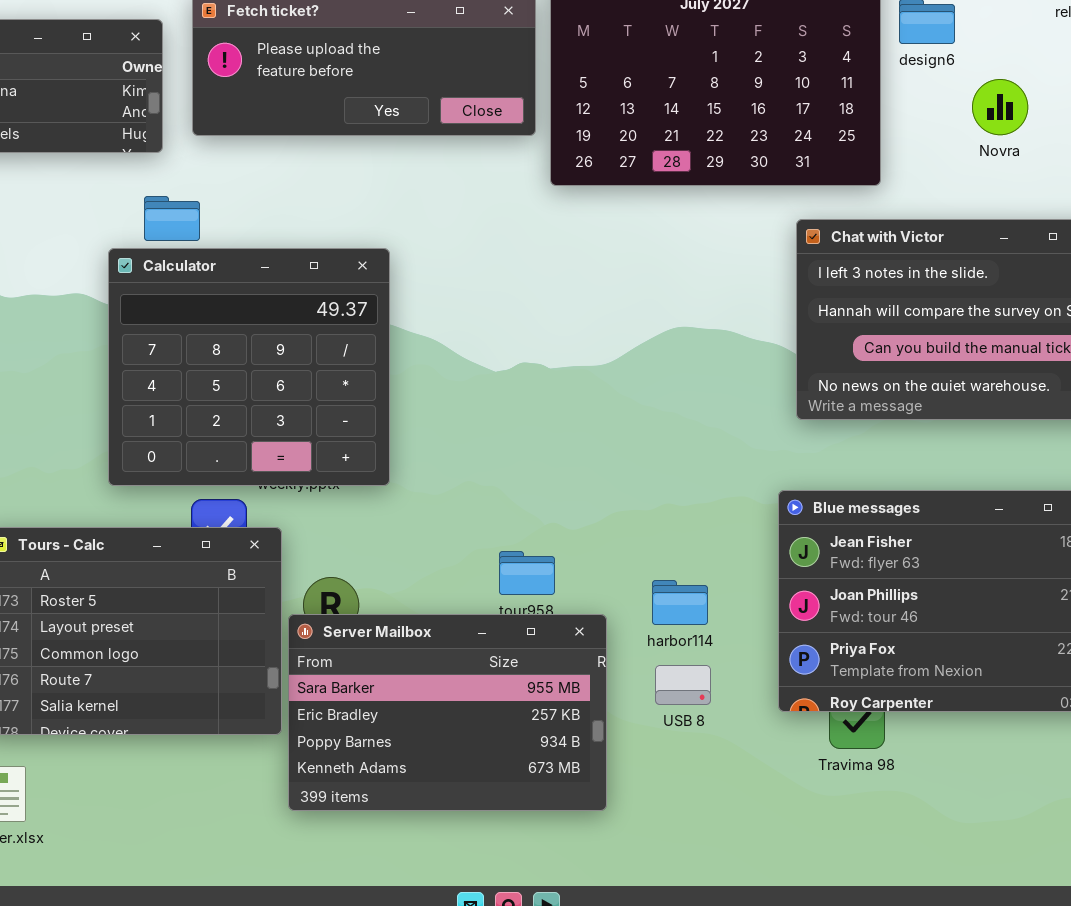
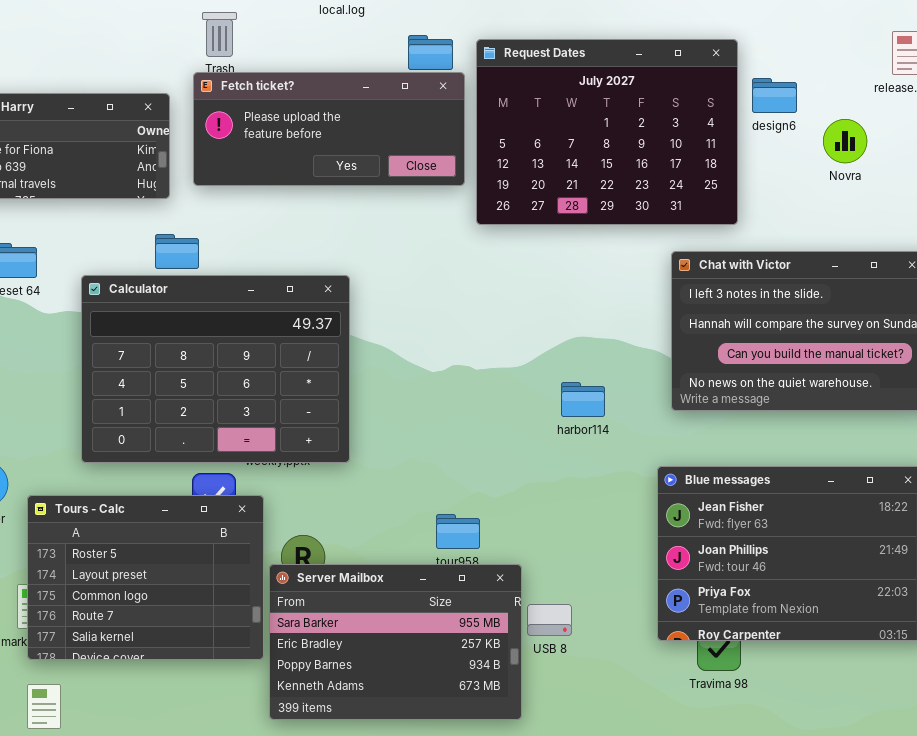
Novra: [972,79,1028,135] -> [823,119,867,163], moved
Calculator: [108,248,390,486] -> [81,275,350,463], resized
harbor114: [652,580,708,625] -> [561,382,605,417], moved
USB 8: [655,665,711,705] -> [527,604,572,636], moved

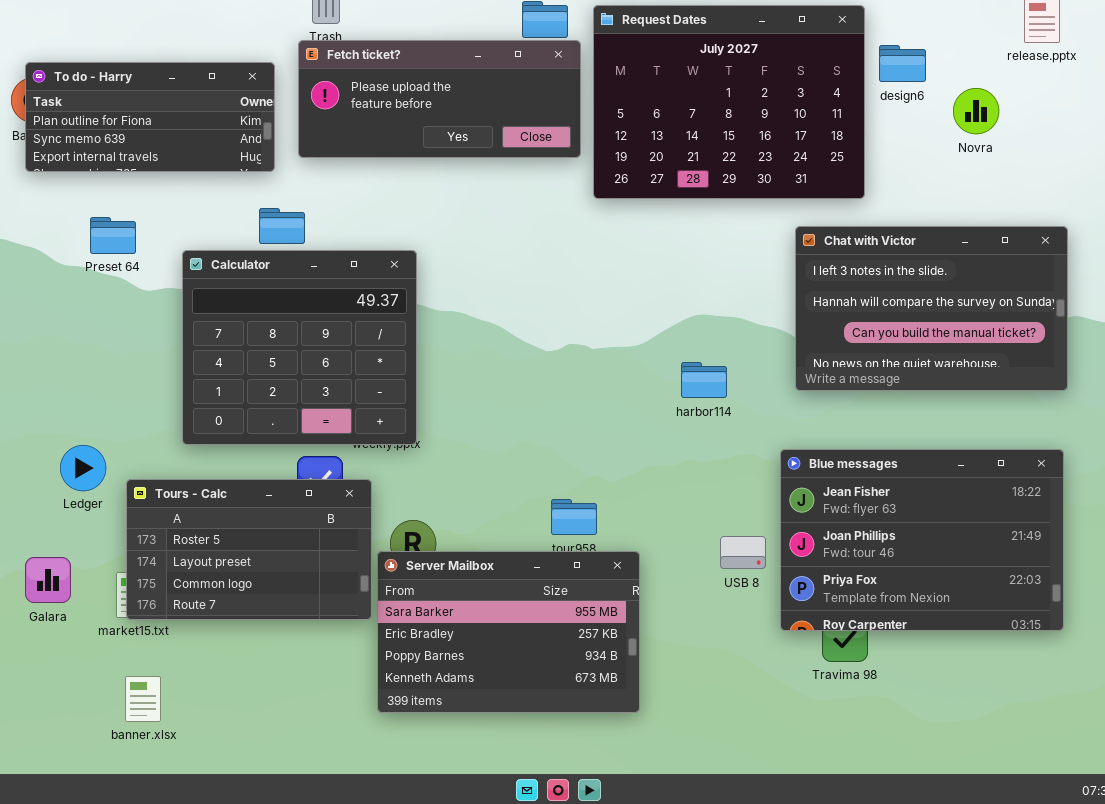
Calculator: [81,275,350,463] -> [182,250,417,445], resized
Tours - Calc: [27,495,264,660] -> [126,479,372,620], resized
USB 8: [527,604,572,636] -> [720,536,766,569], moved

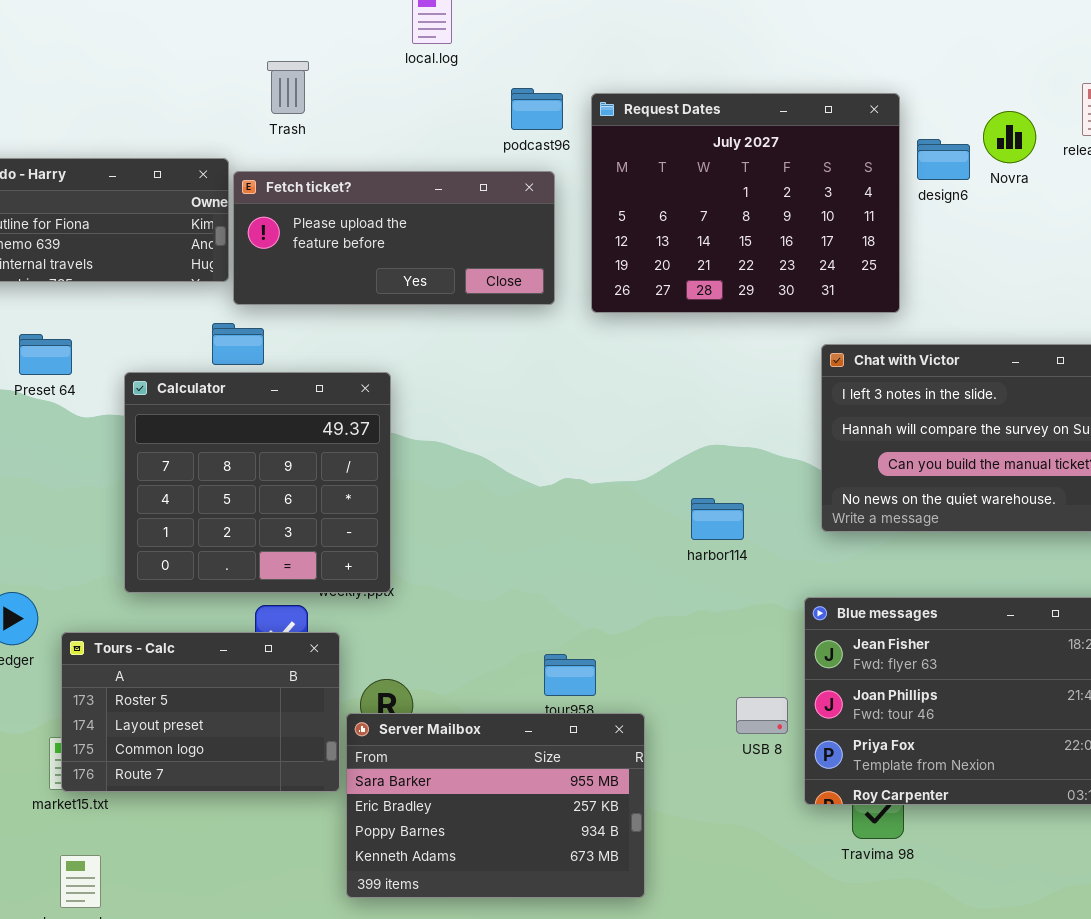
Fetch ticket?: [298,40,581,158] -> [233,171,555,305], moved
Novra: [953,88,999,134] -> [983,111,1036,163], moved

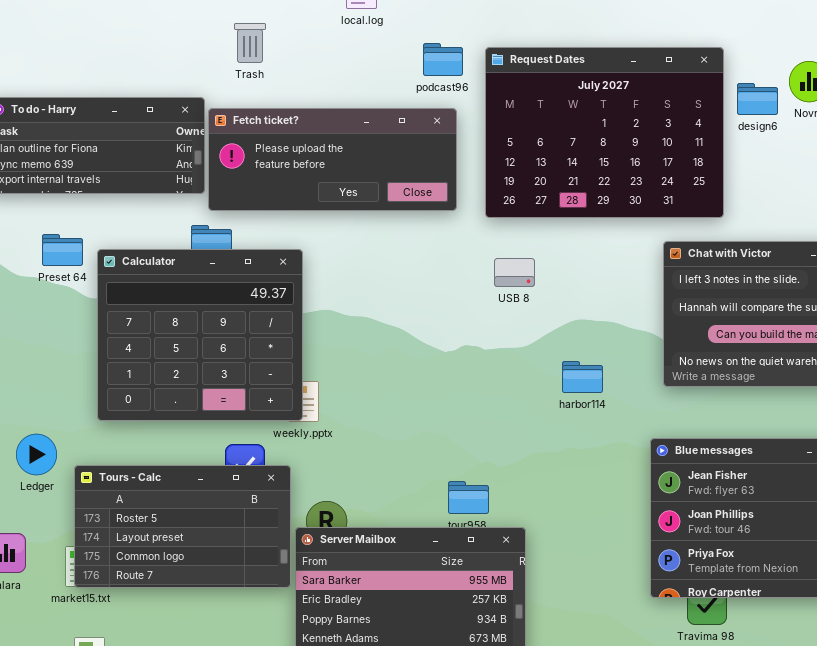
Calculator: [124,372,391,593] -> [97,249,303,421], moved
USB 8: [736,697,788,734] -> [494,258,535,287], moved

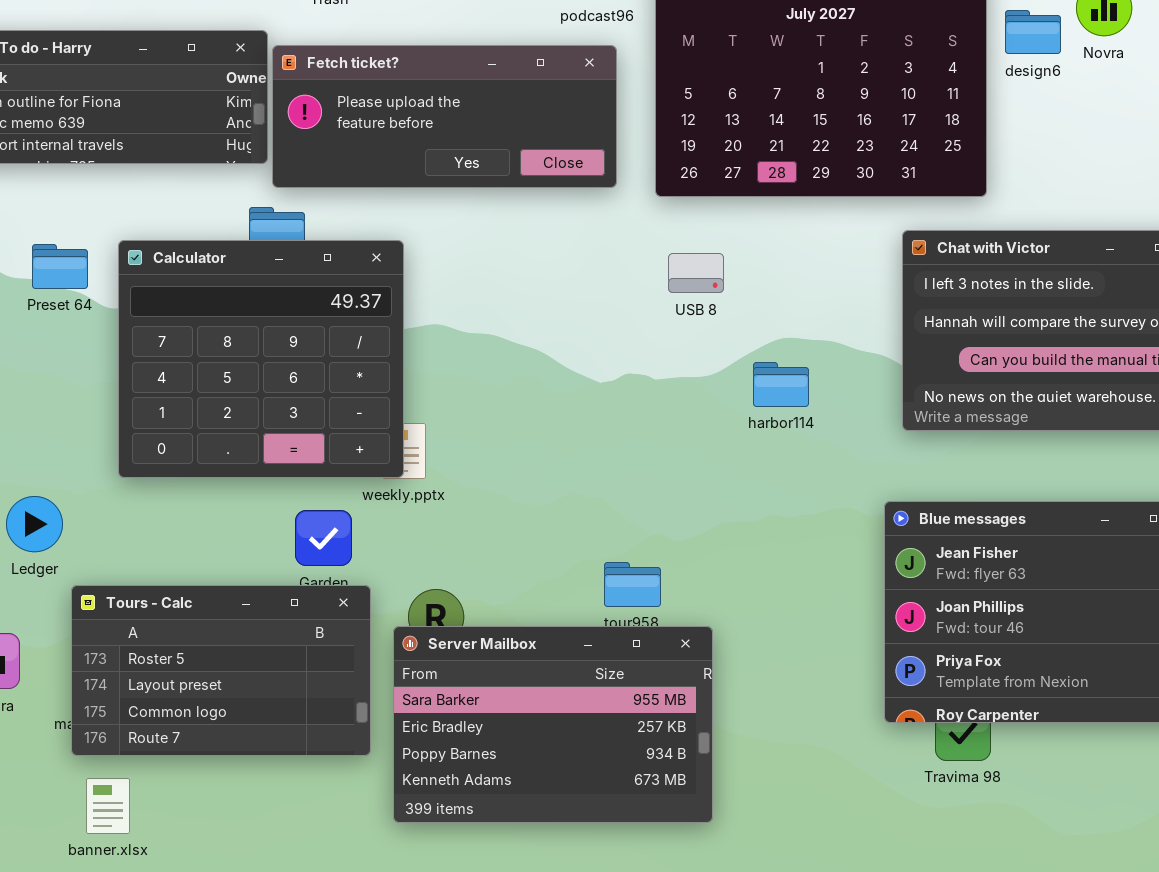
Preset 64: [42,234,83,266] -> [32,244,88,289], moved
harbor114: [562,361,603,393] -> [753,362,809,407], moved
Tours - Calc: [74,465,291,588] -> [71,585,371,756], moved

